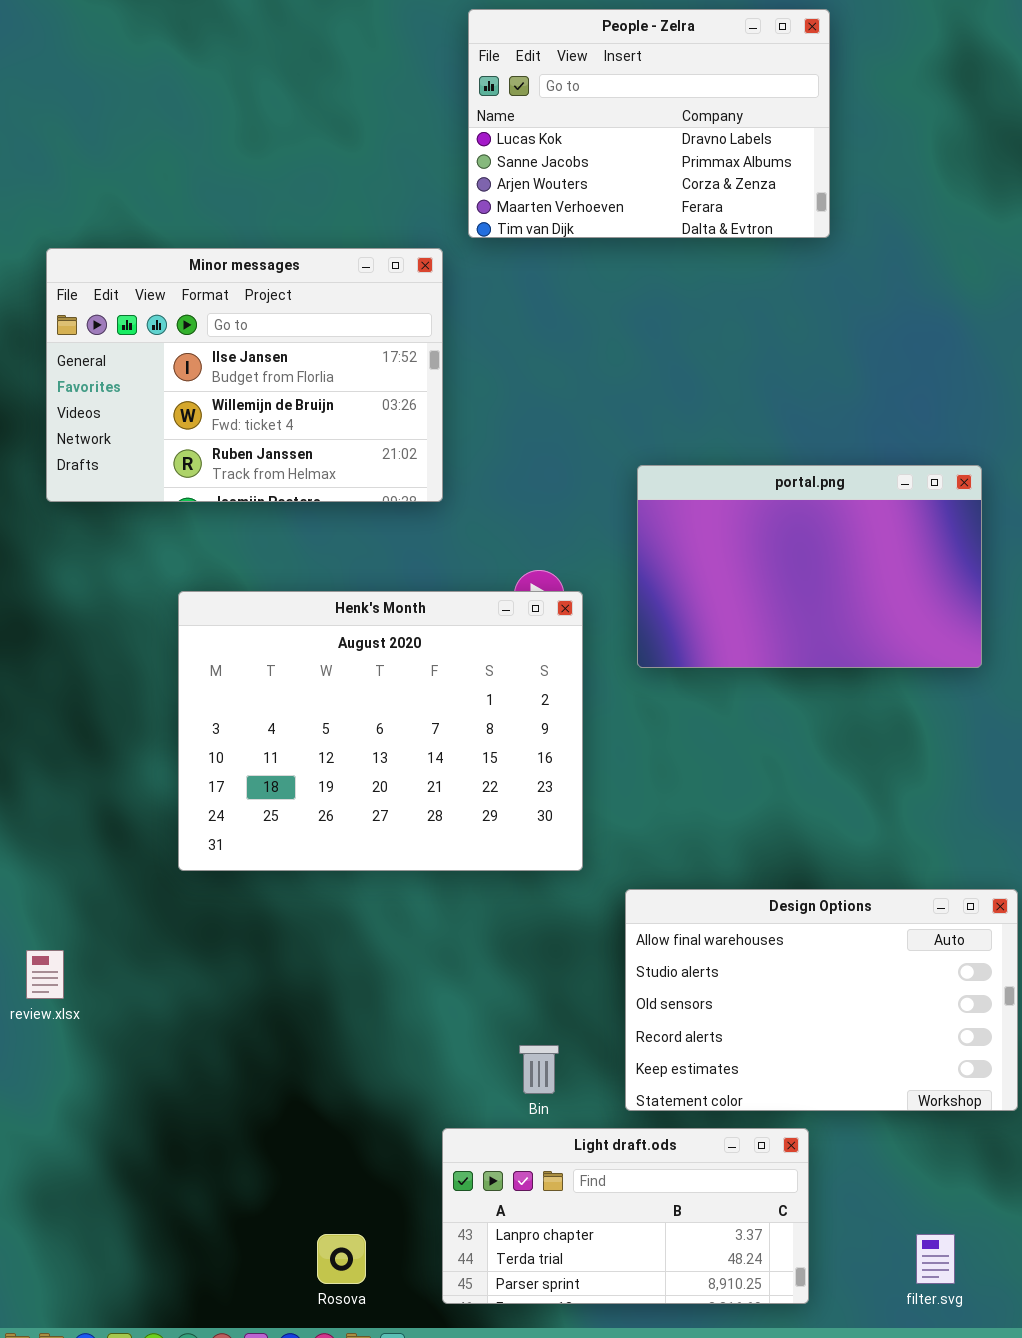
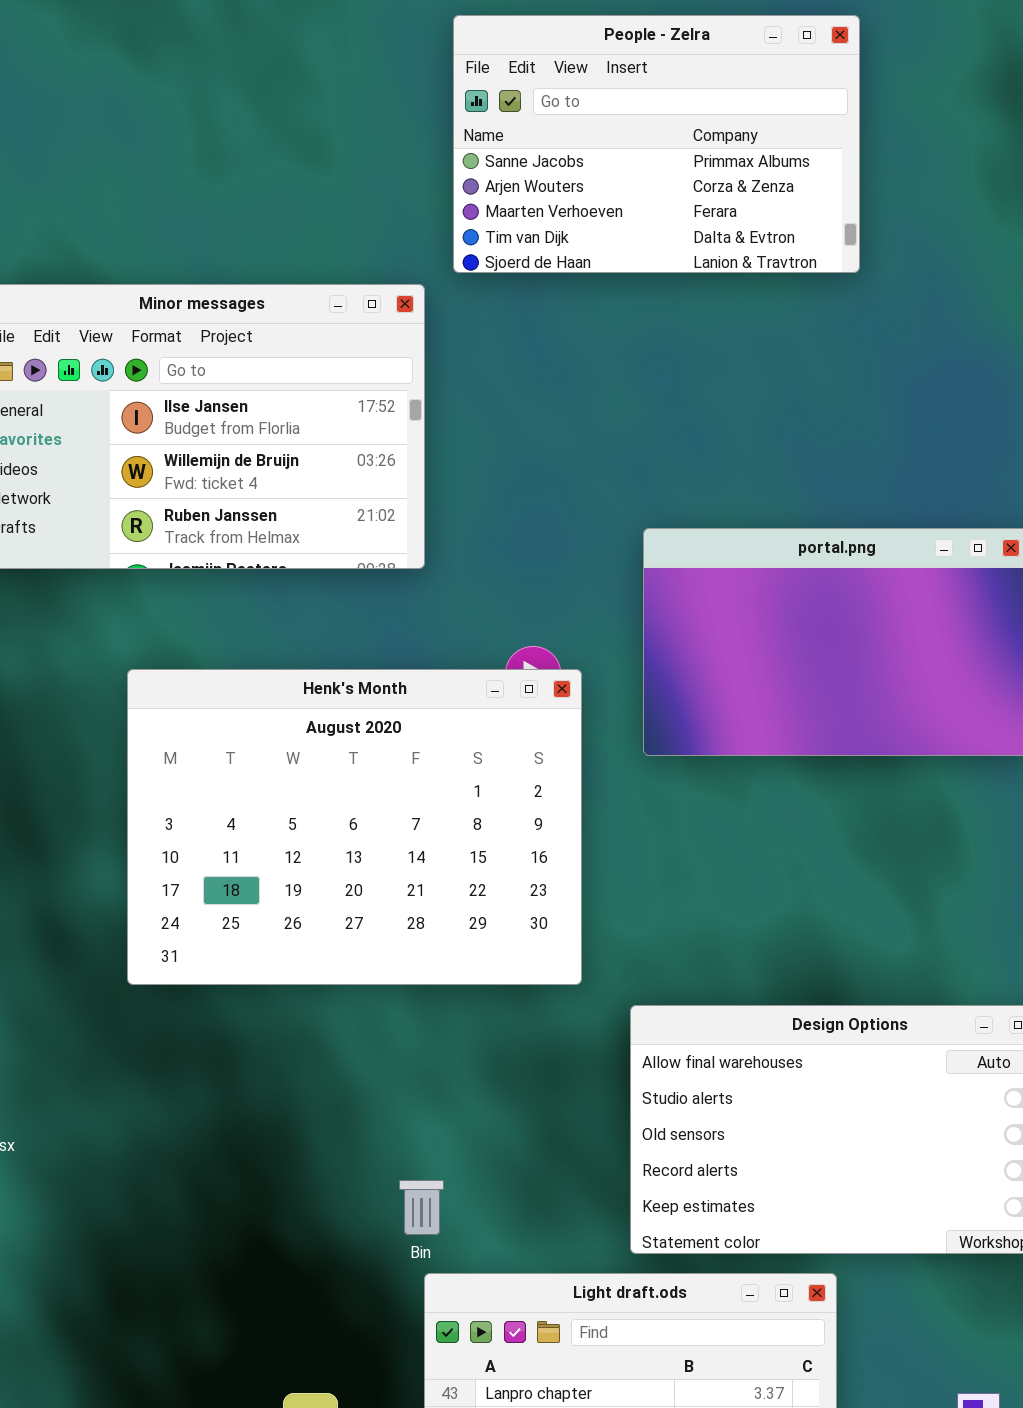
People - Zelra: [468,9,830,238] -> [453,15,860,273], scrolled down 1 row
Bin: [519,1045,559,1094] -> [399,1180,444,1235], moved

